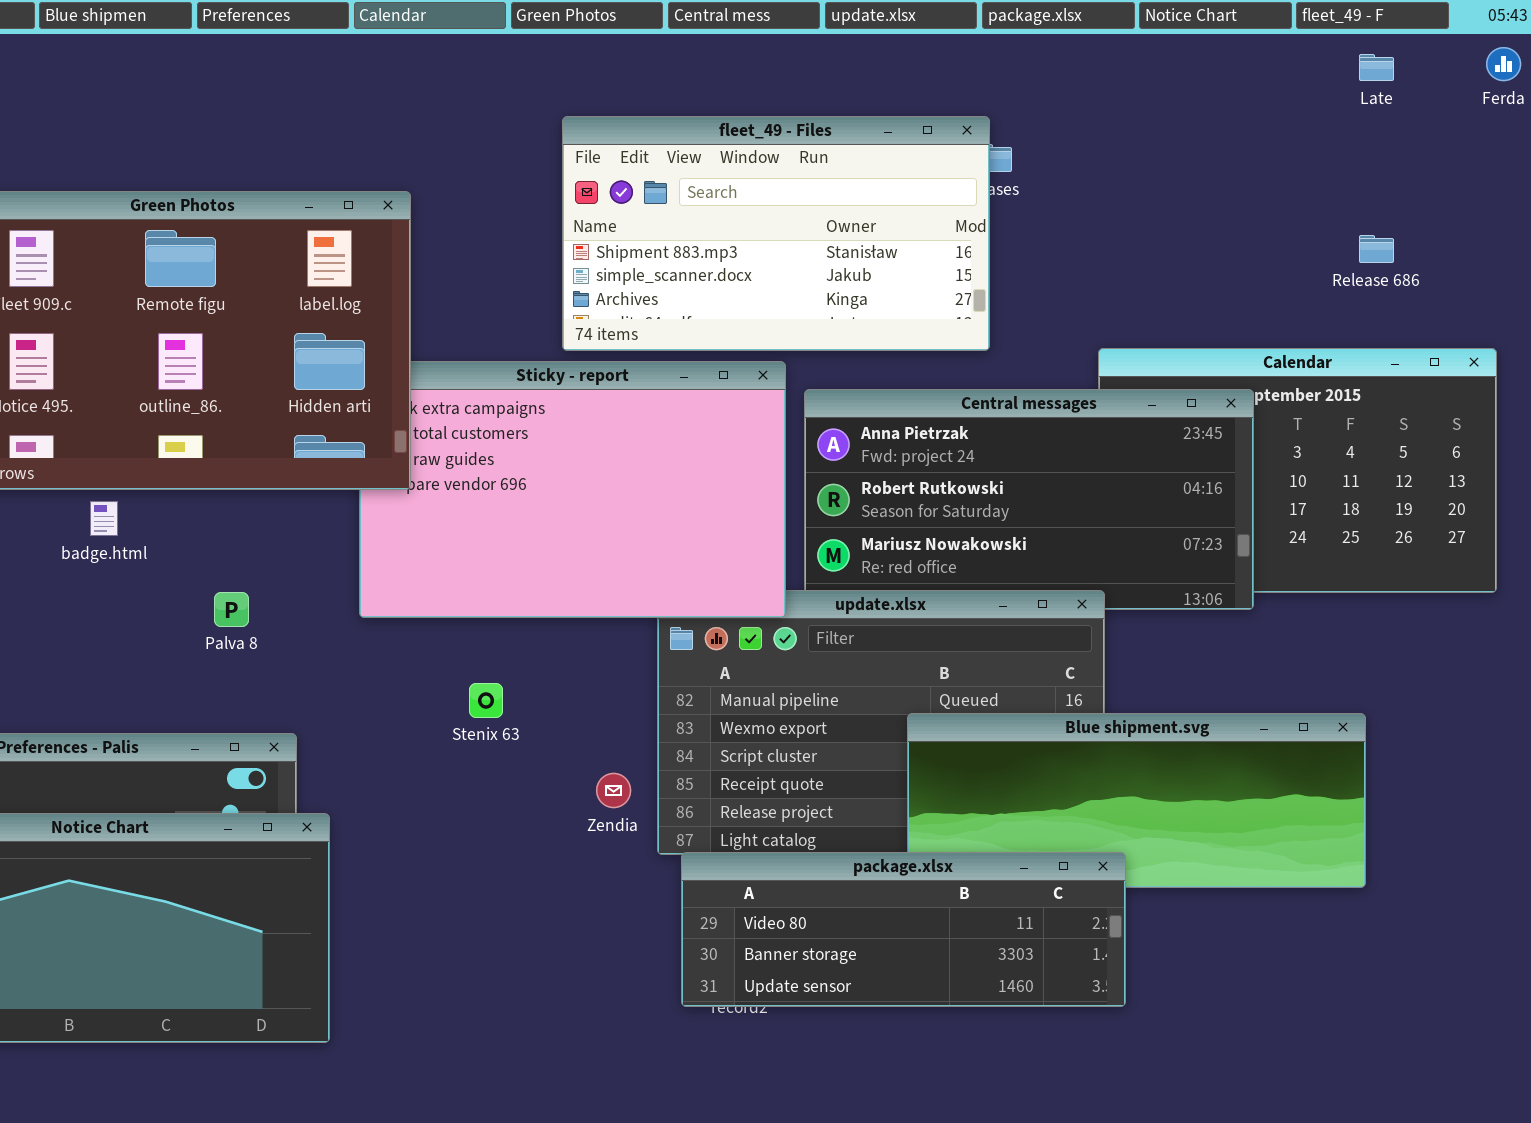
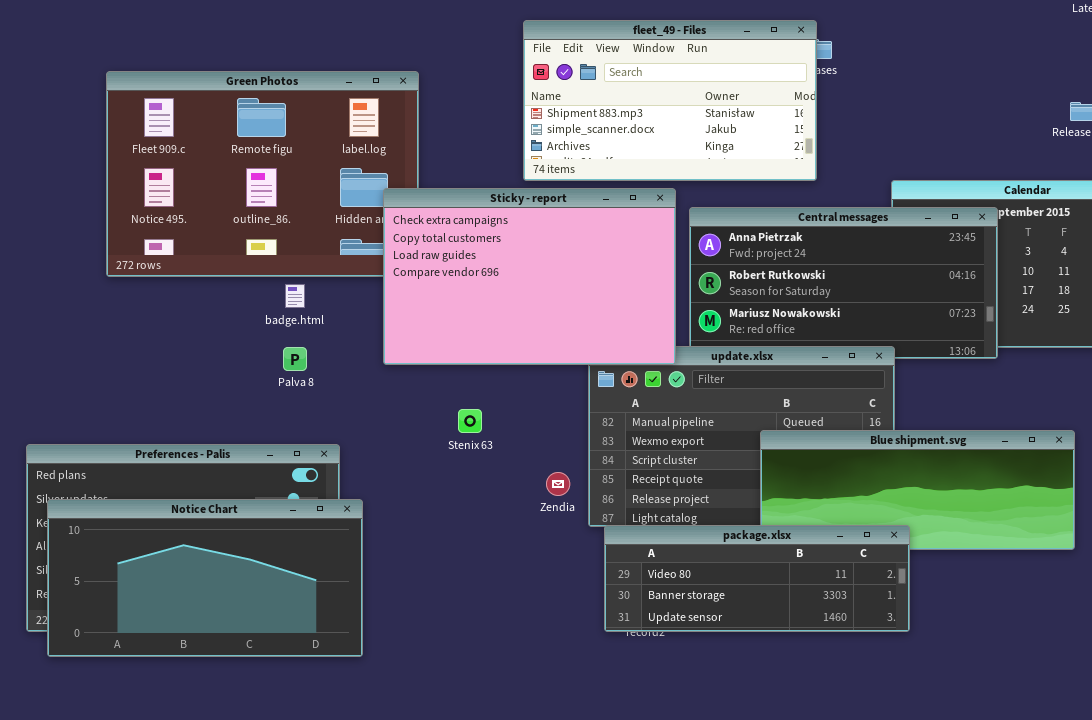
Sticky - report: [359,361,786,618] -> [383,188,676,365], raised
badge.html: [90,501,118,536] -> [285,284,305,308], moved

